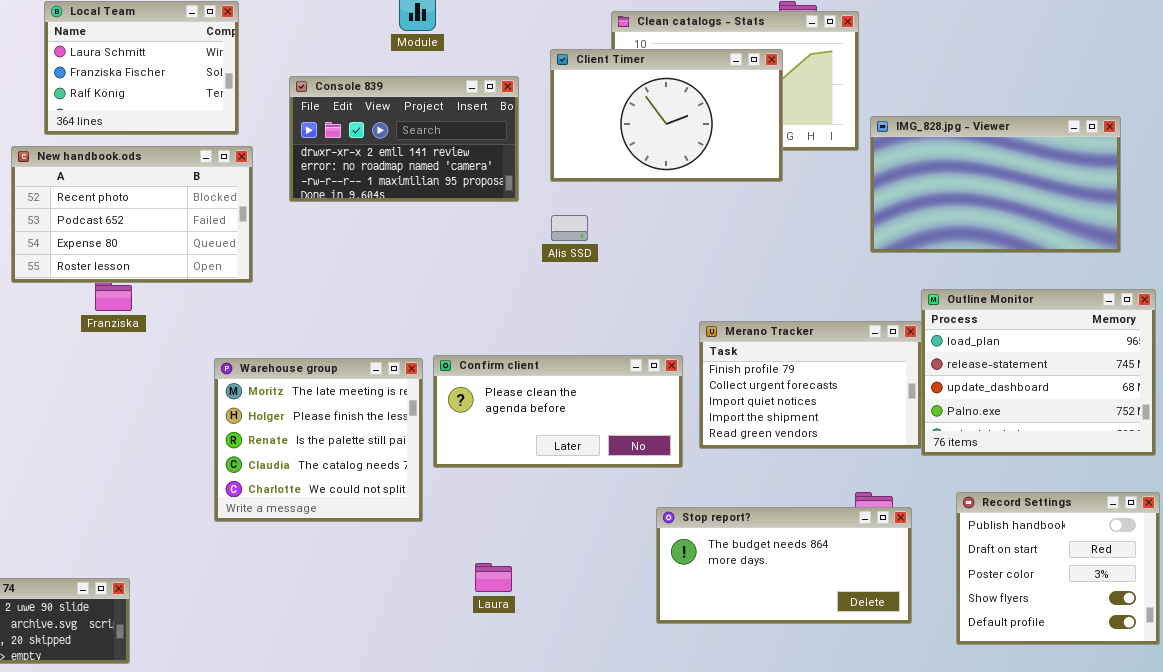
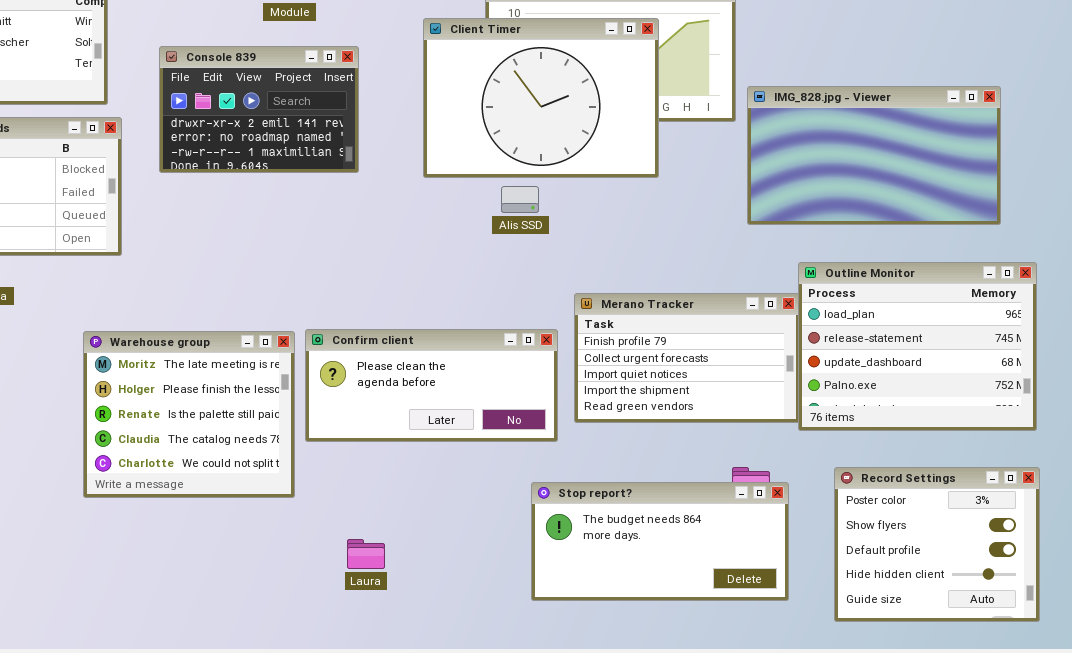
Client Timer: [550,49,783,182] -> [423,18,659,178], resized
Console 839: [289,76,519,202] -> [159,46,359,173], resized
Alis SSD: [551,215,588,241] -> [501,186,539,213], moved
Record Settings: [956,492,1160,645] -> [834,467,1040,622], scrolled down 2 rows

